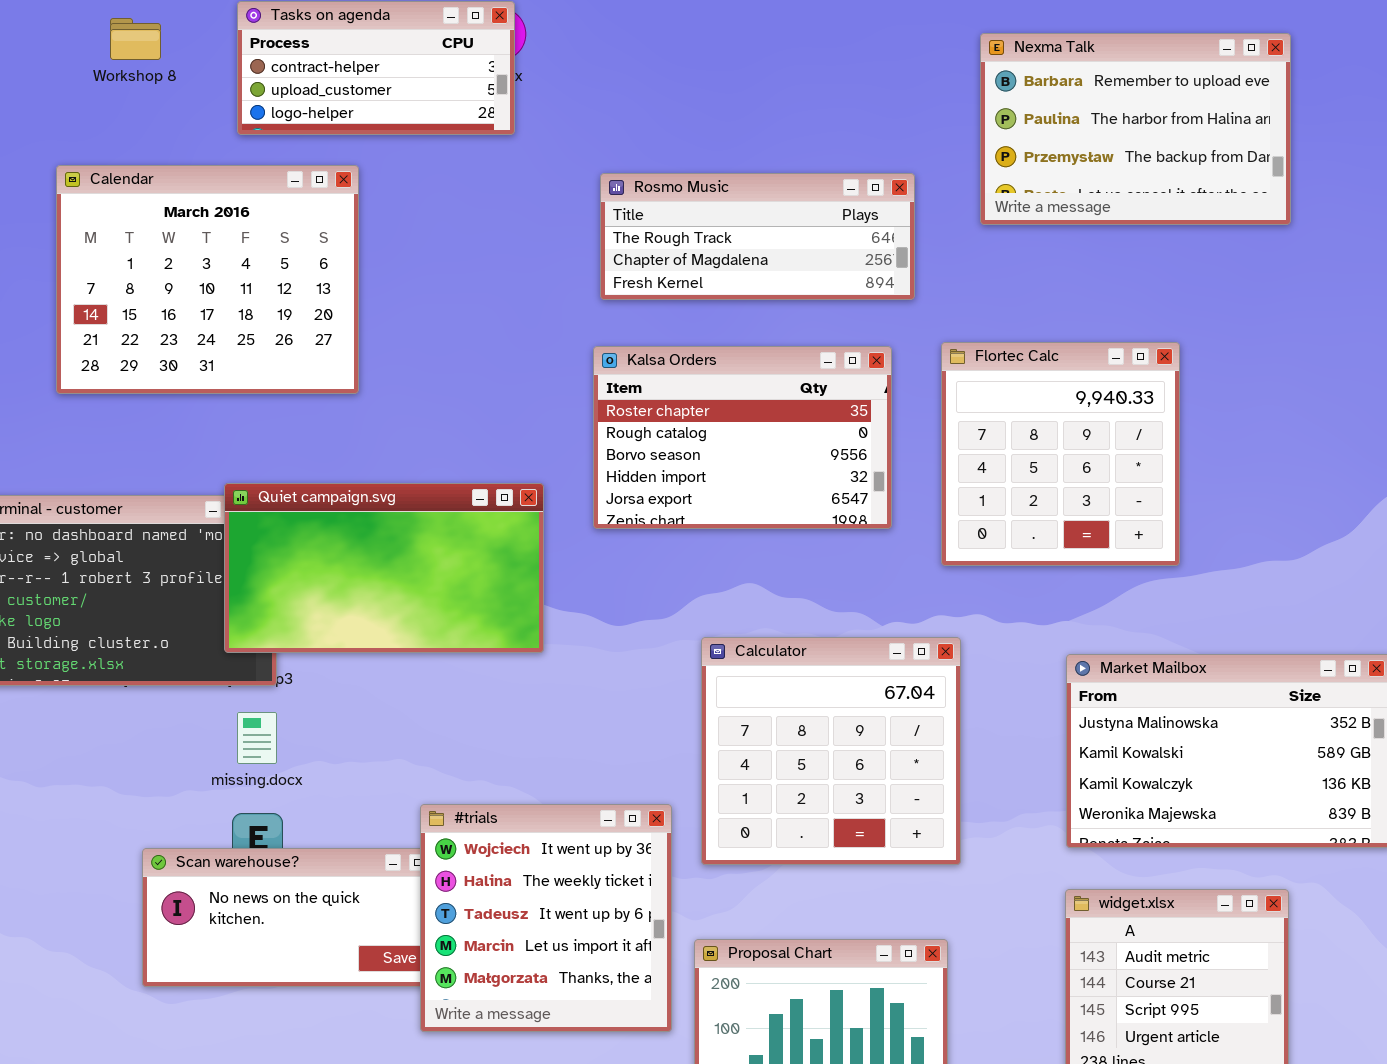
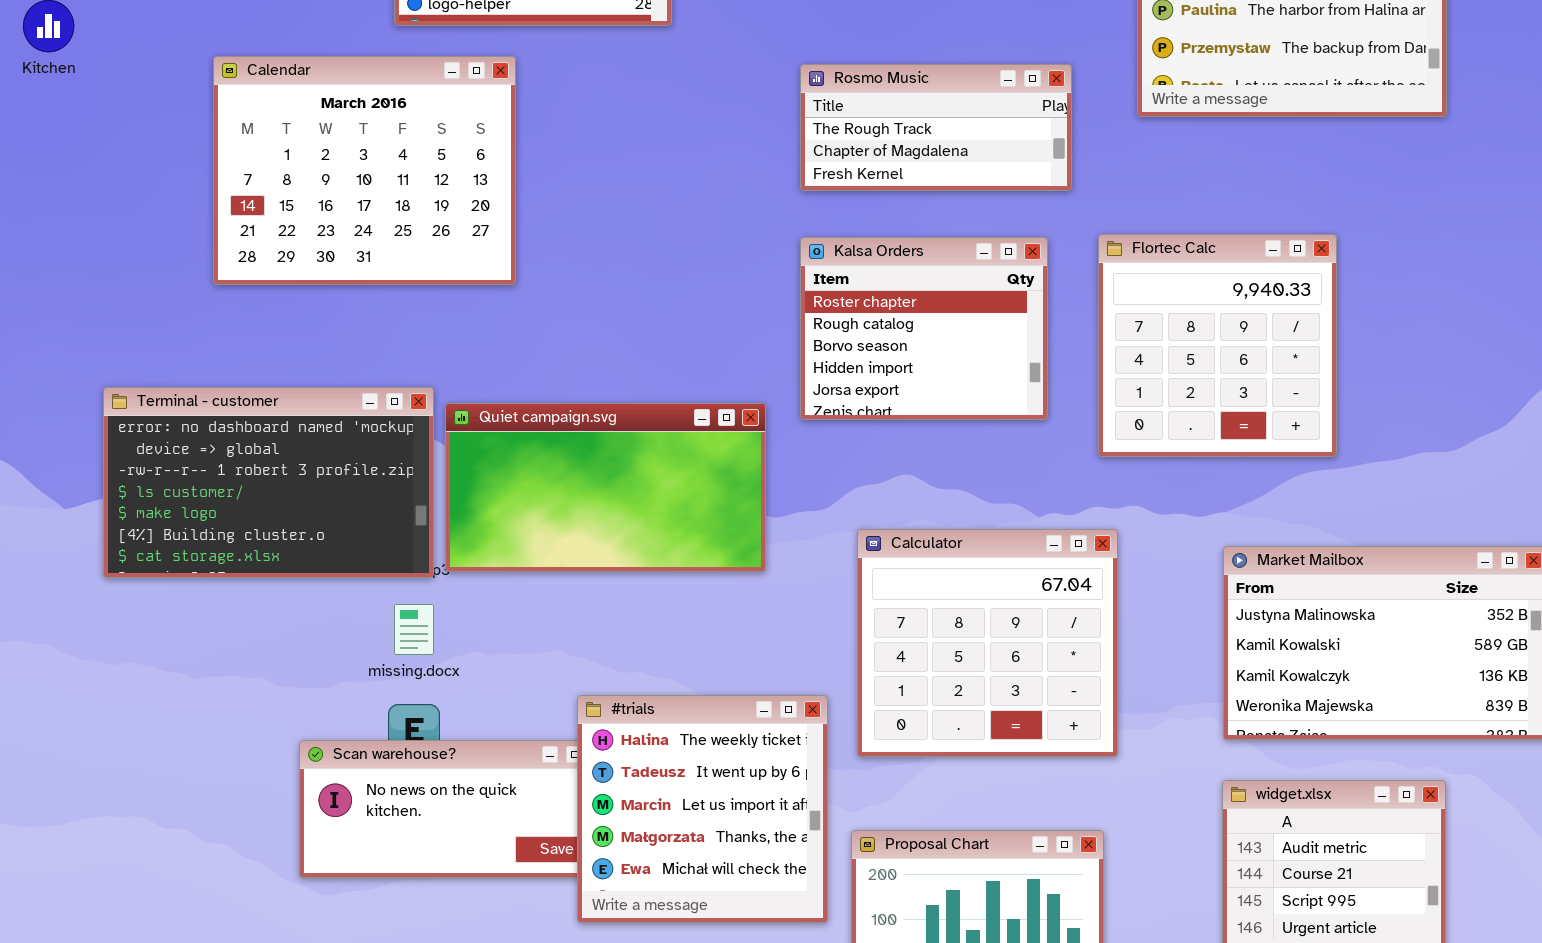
Rosmo Music: [600,173,915,300] -> [800,64,1072,191], resized
Kalsa Orders: [593,346,892,529] -> [800,237,1048,420], resized
Quiet campaign.svg: [224,483,544,653] -> [445,403,766,572], moved
#trials: [420,804,672,1032] -> [577,695,828,923], scrolled down 1 row

